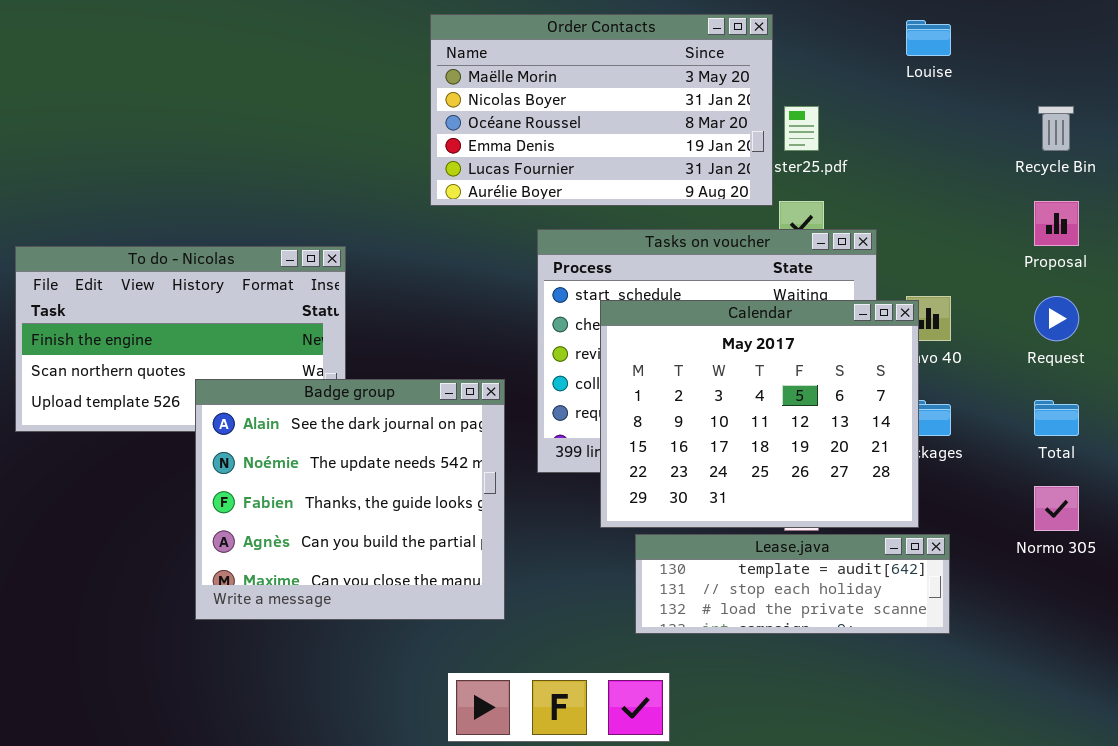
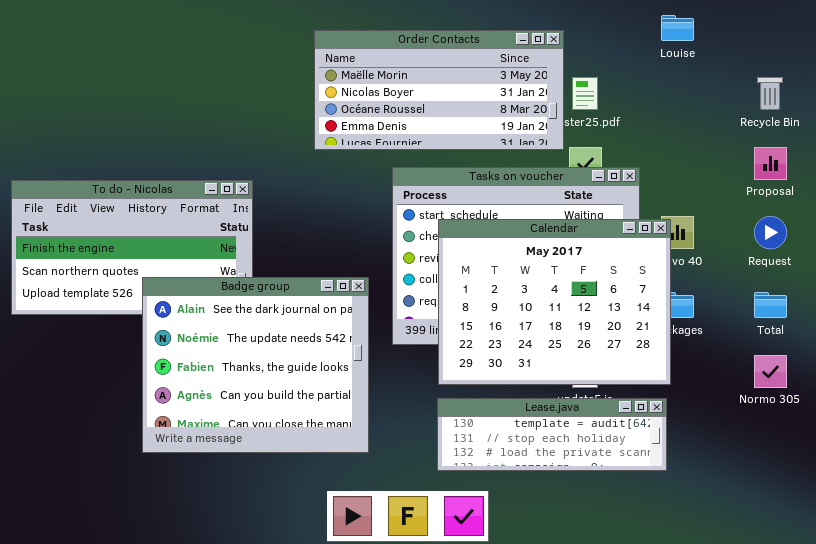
Order Contacts: [430,14,773,206] -> [314,30,564,150], resized
Lease.java: [635,534,950,634] -> [437,398,667,471], moved

